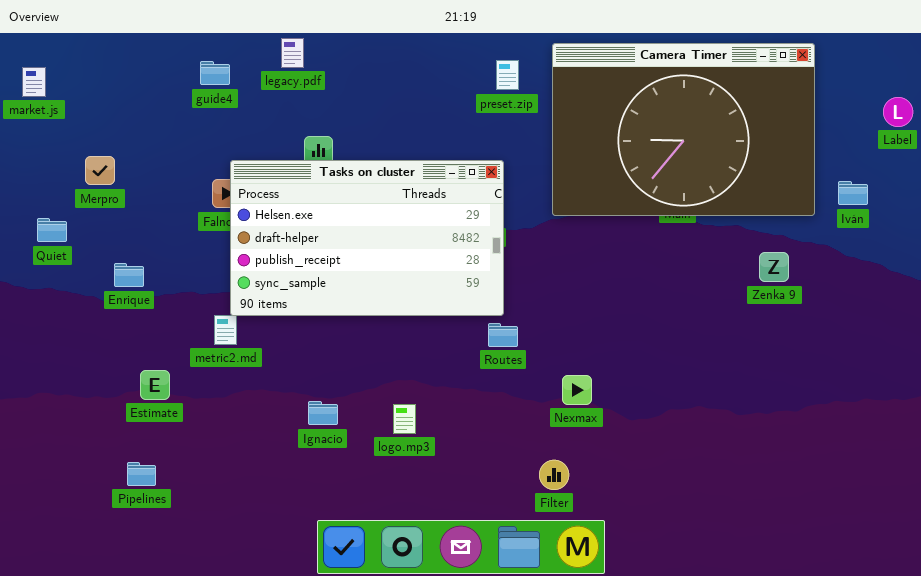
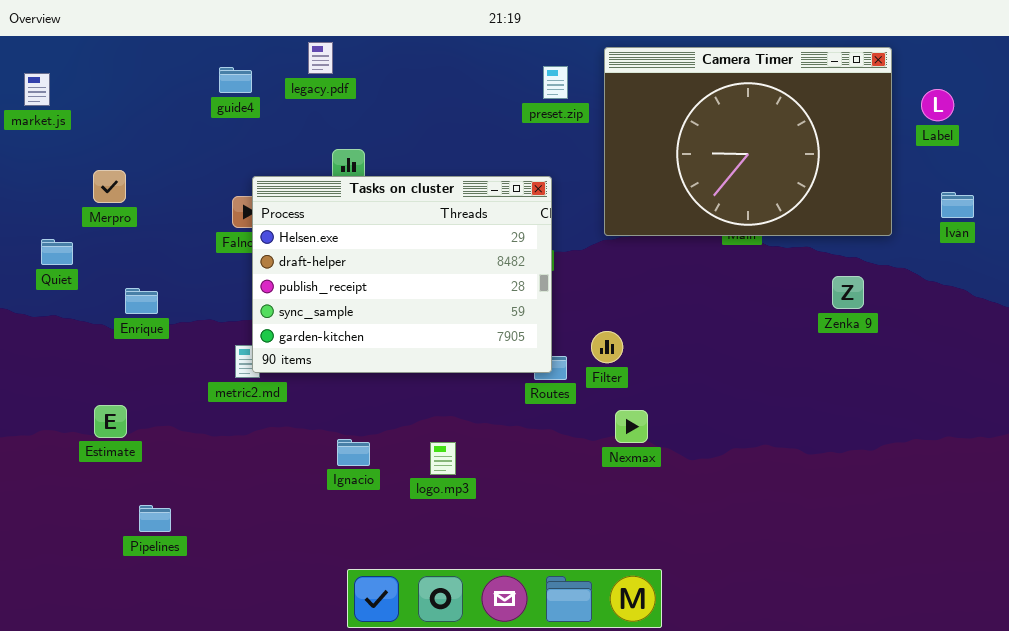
Label: [883,97,913,127] -> [921,89,954,121], moved
Tasks on cluster: [230,160,504,316] -> [252,176,552,373], resized
Iván: [838,181,868,205] -> [941,192,974,218], moved
Estimate: [140,370,170,400] -> [94,405,127,438], moved
Filter: [539,460,569,490] -> [591,331,623,363], moved

